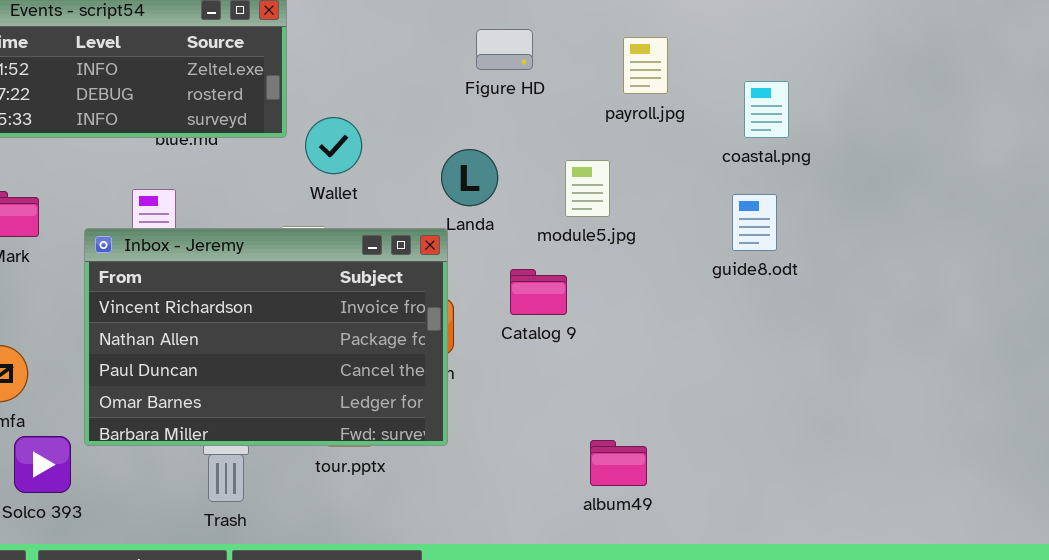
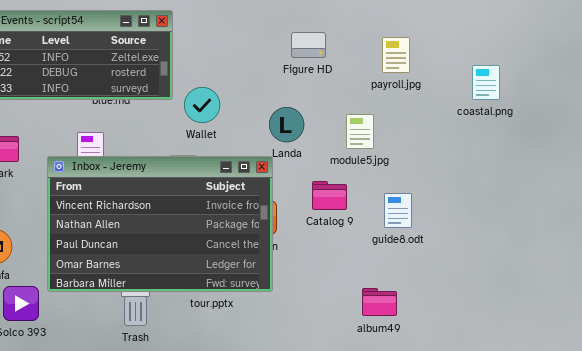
coastal.png: [744,81,789,138] -> [472,65,500,100], moved
guide8.odt: [732,194,777,251] -> [384,193,412,228], moved

